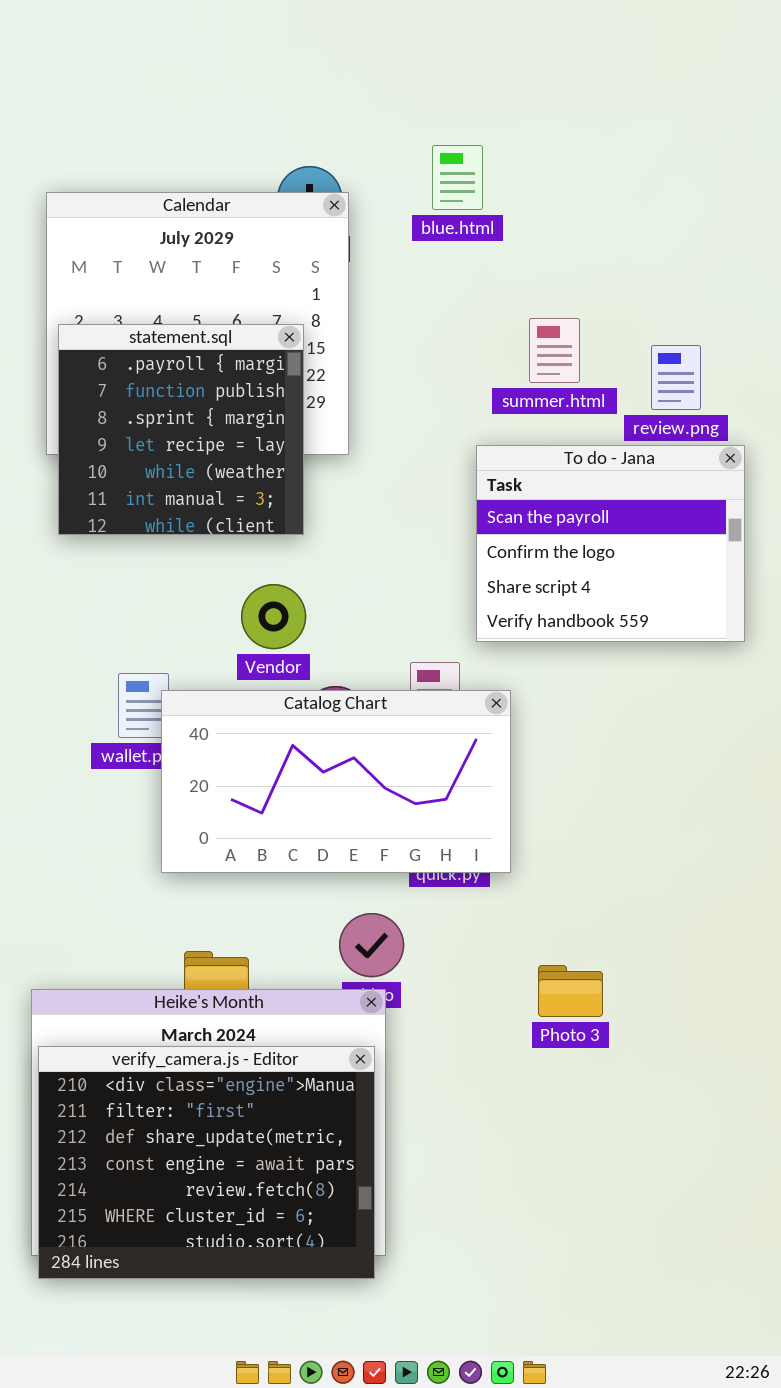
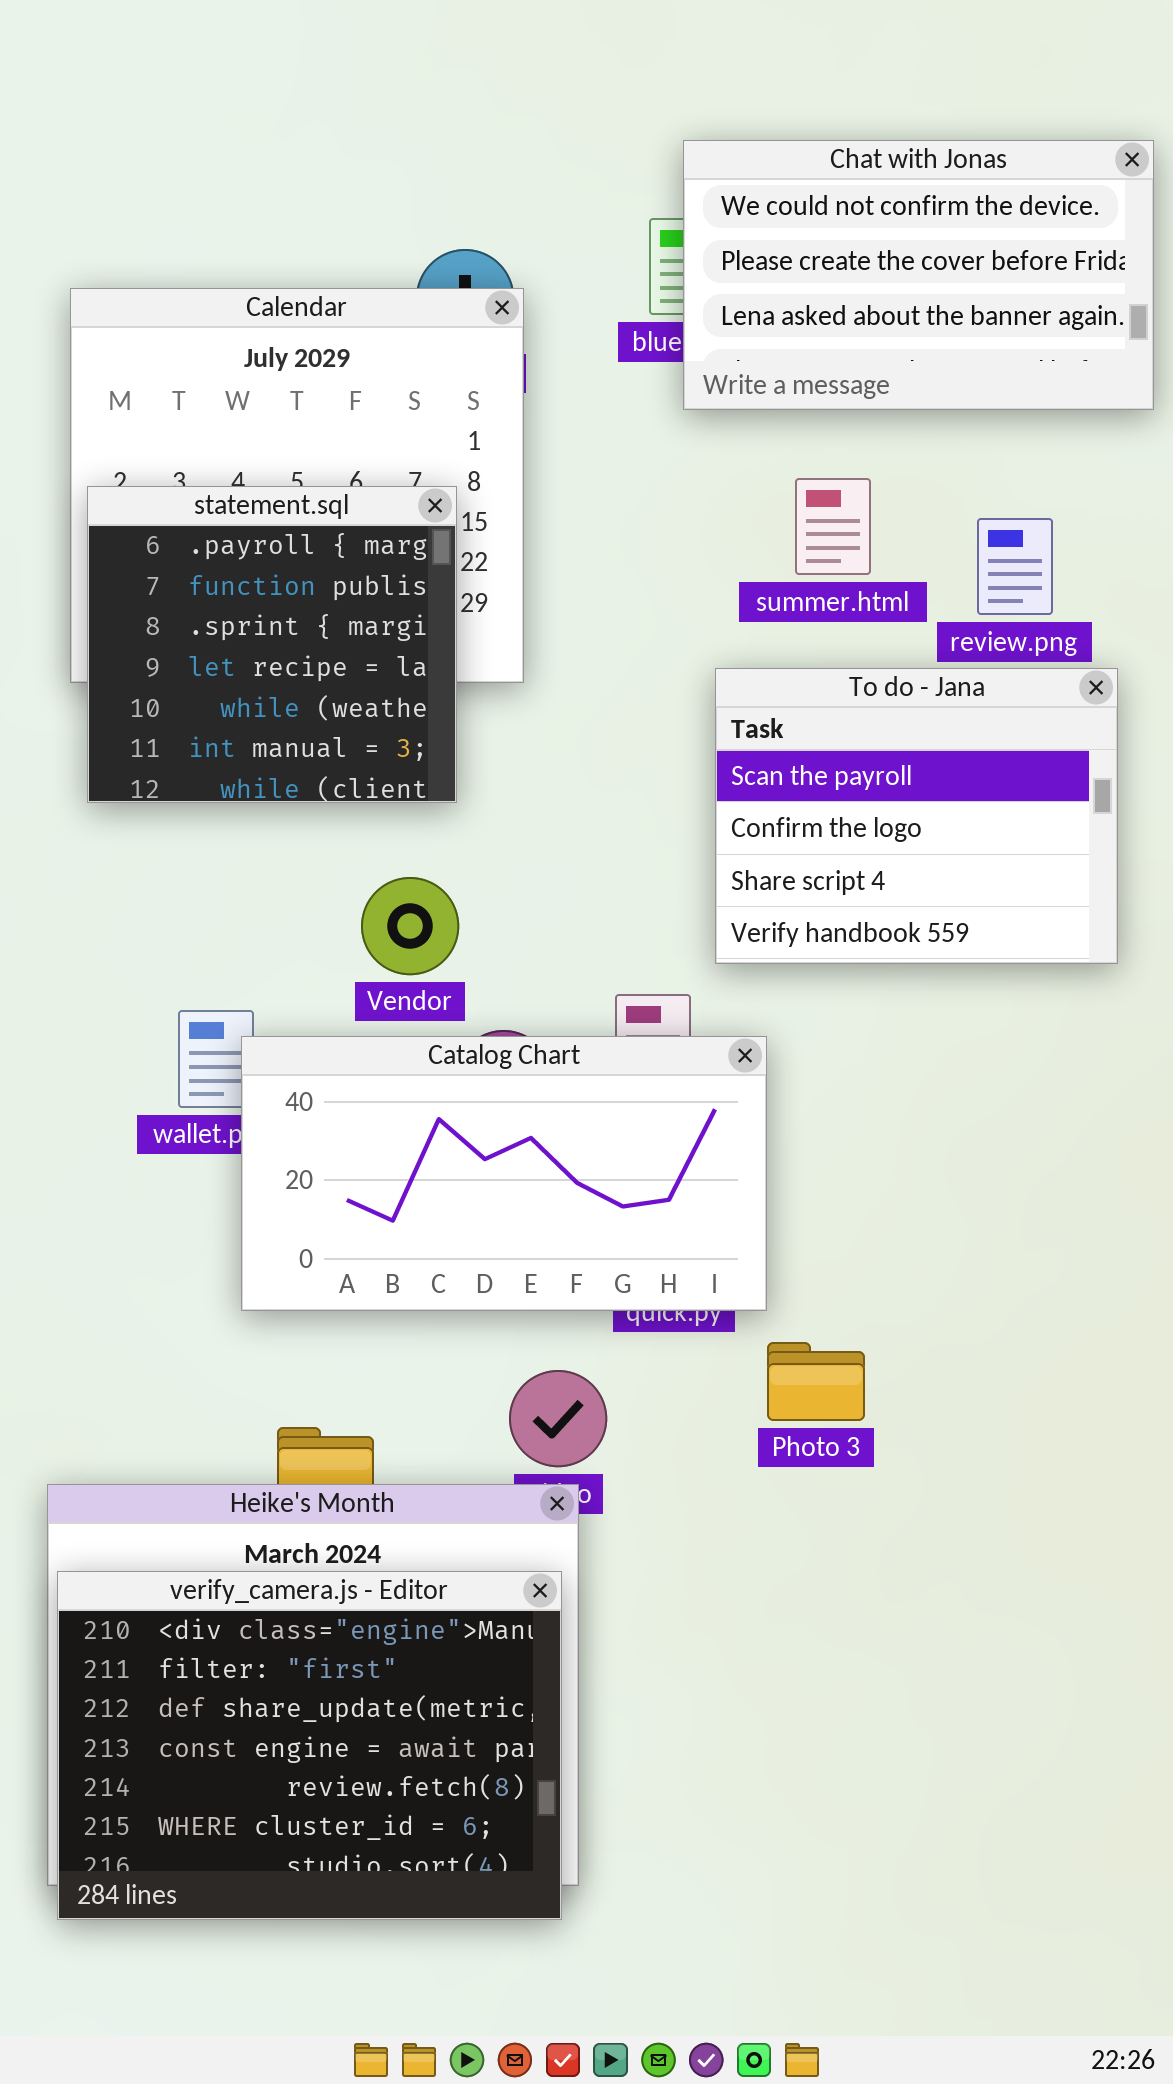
Chat with Jonas: none -> [683,140,1154,410], opened
Photo 3: [538,965,603,1017] -> [767,1342,865,1421], moved

